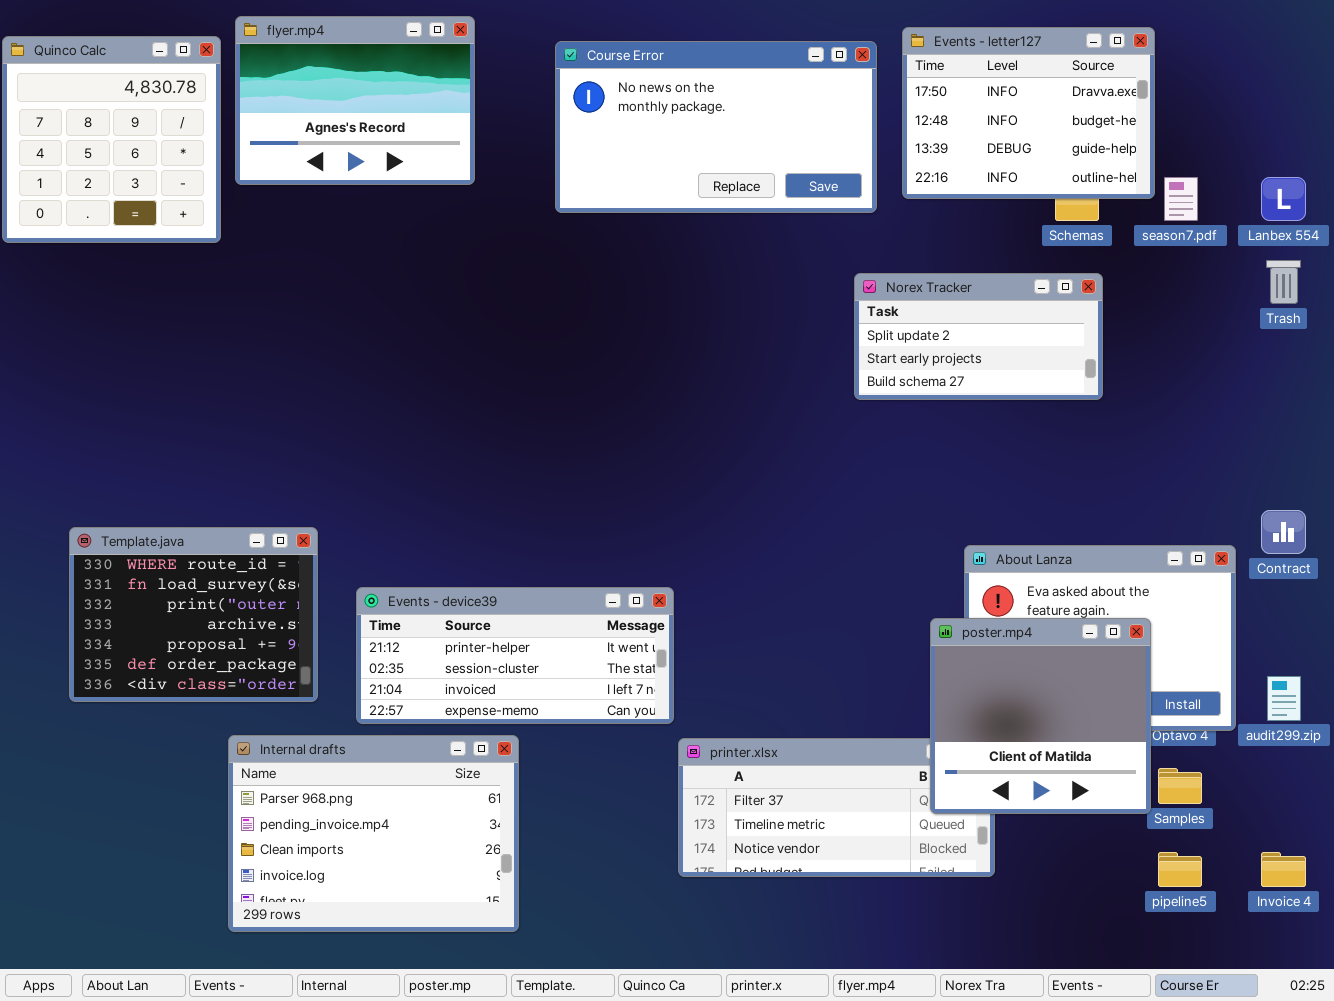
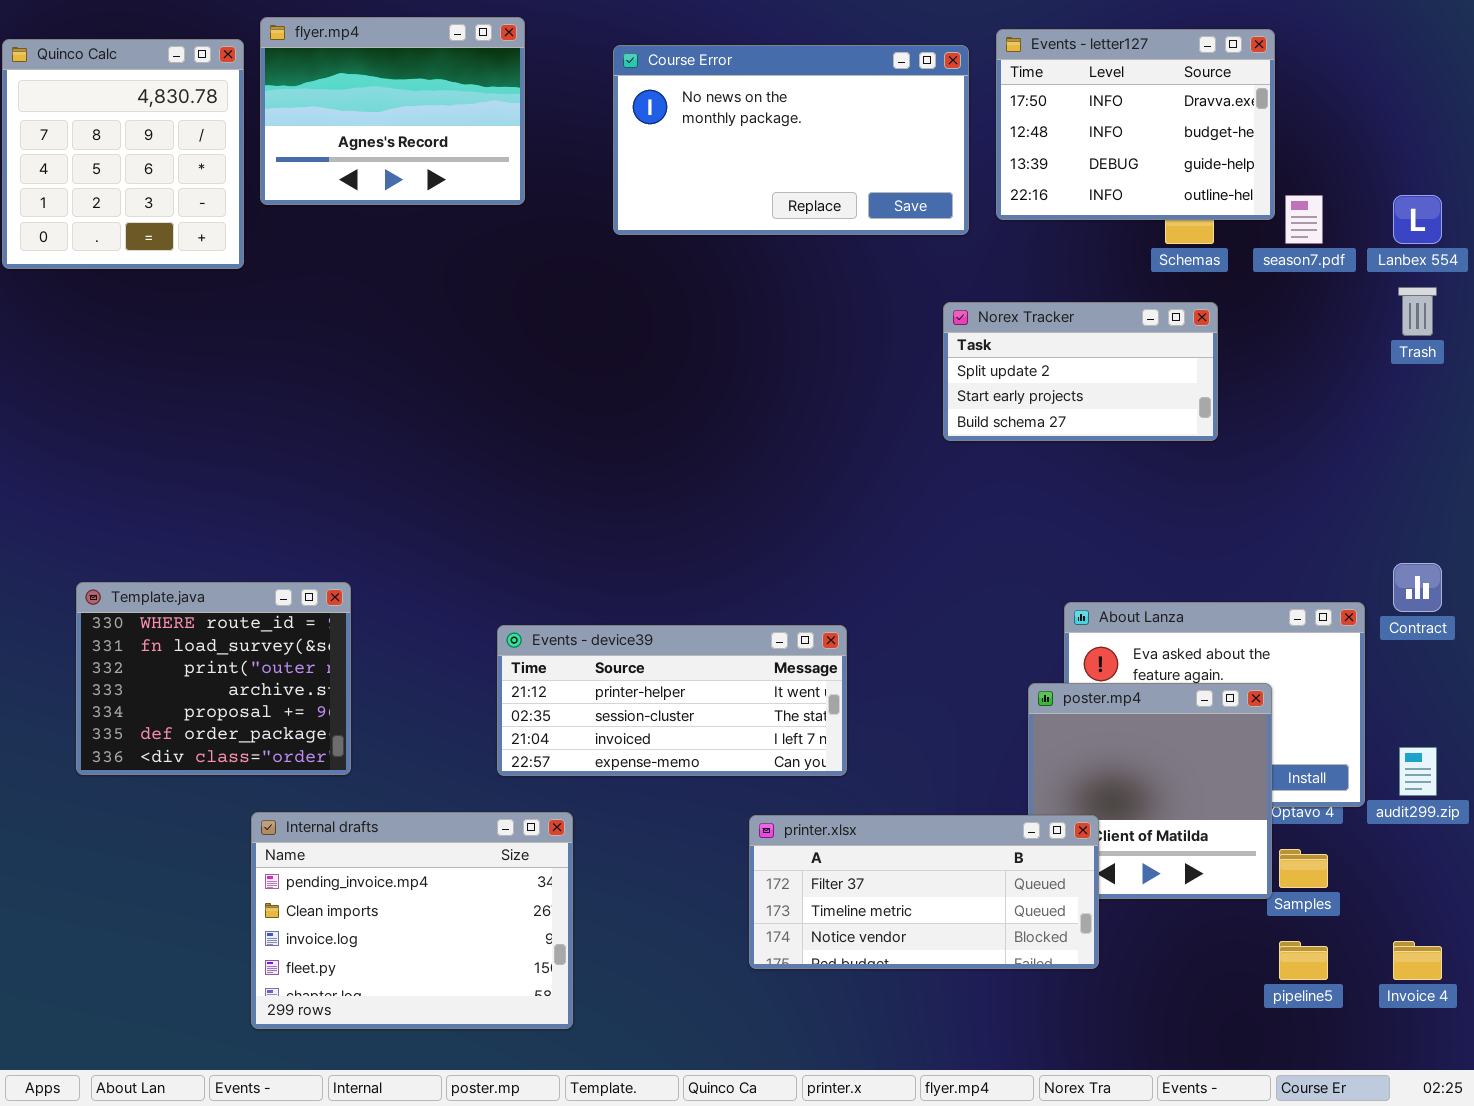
Events - device39: [356,587,674,724] -> [497,625,847,776], moved
Internal drafts: [228,735,519,932] -> [251,812,573,1029], scrolled down 1 row
printer.xlsx: [678,738,995,877] -> [749,815,1099,969], raised

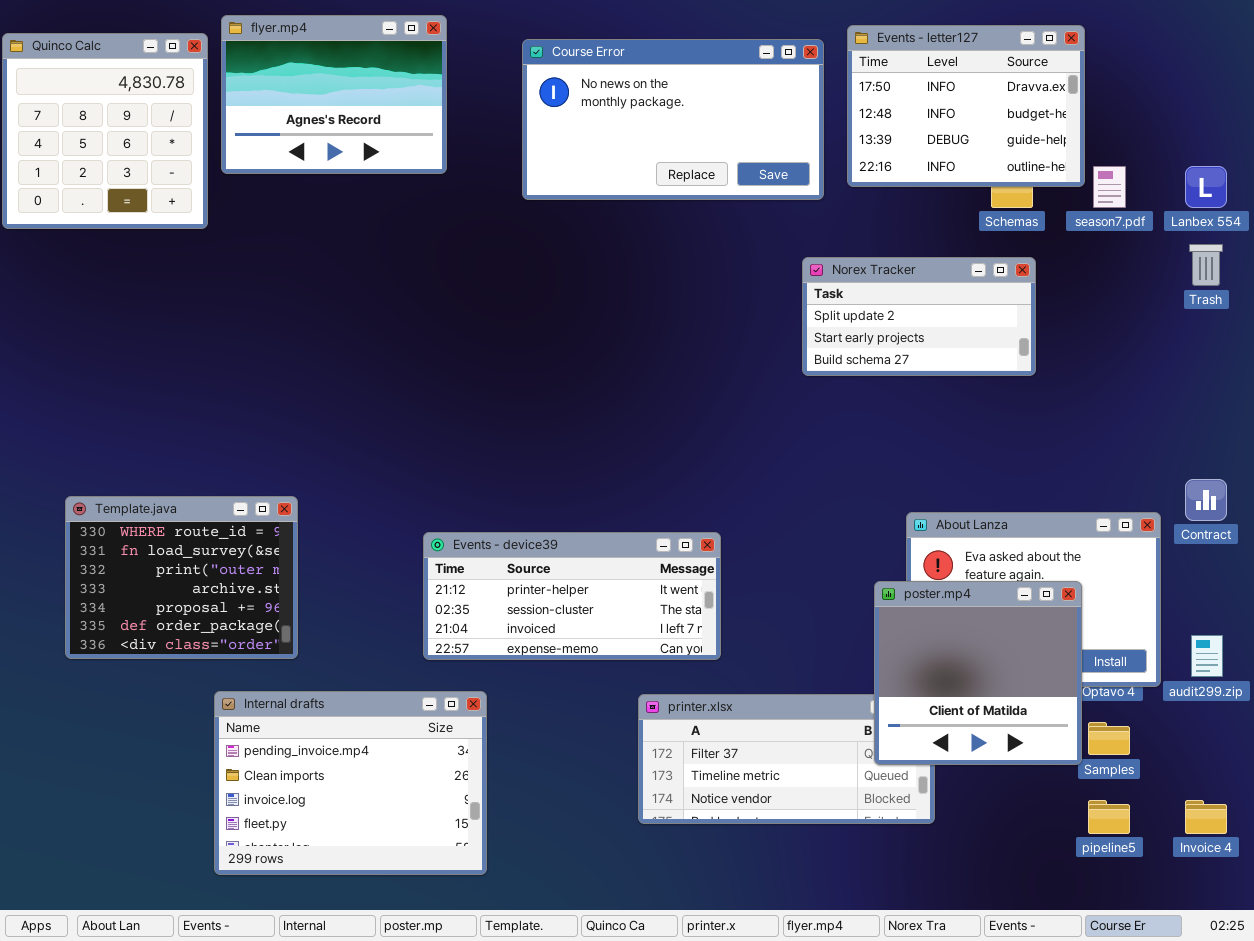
poster.mp4: [1028,683,1272,899] -> [874,581,1082,765], raised

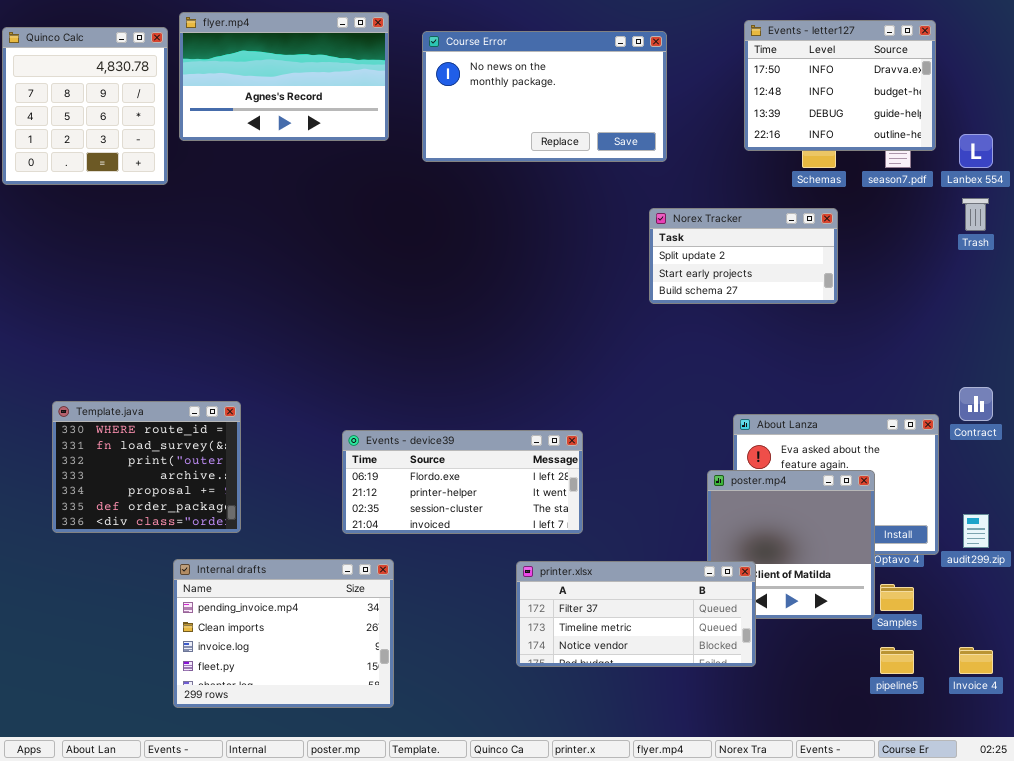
flyer.mp4: [221,15,447,174] -> [179,12,389,141], resized
Events - letter127: [847,25,1085,187] -> [744,20,936,151], moved
Events - device39: [423,532,721,660] -> [342,430,583,534], scrolled up 1 row
printer.xlsx: [638,694,935,824] -> [516,561,756,667], raised

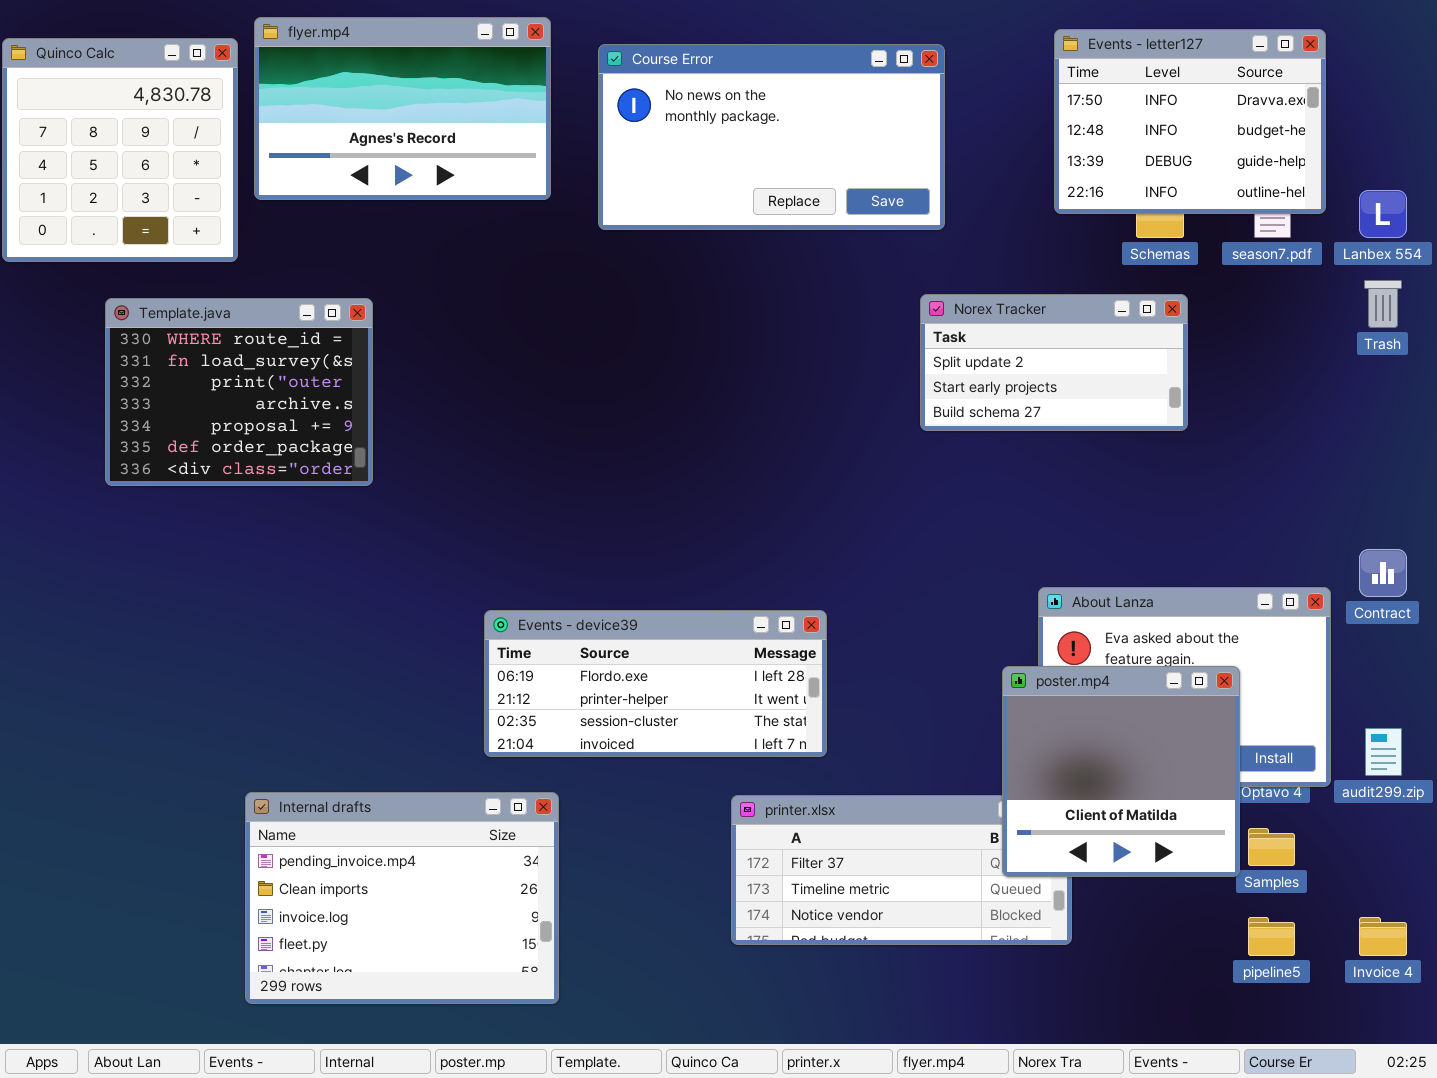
Template.java: [52,401,241,533] -> [105,298,373,486], moved
poster.mp4: [707,470,875,619] -> [1002,666,1240,877], raised

